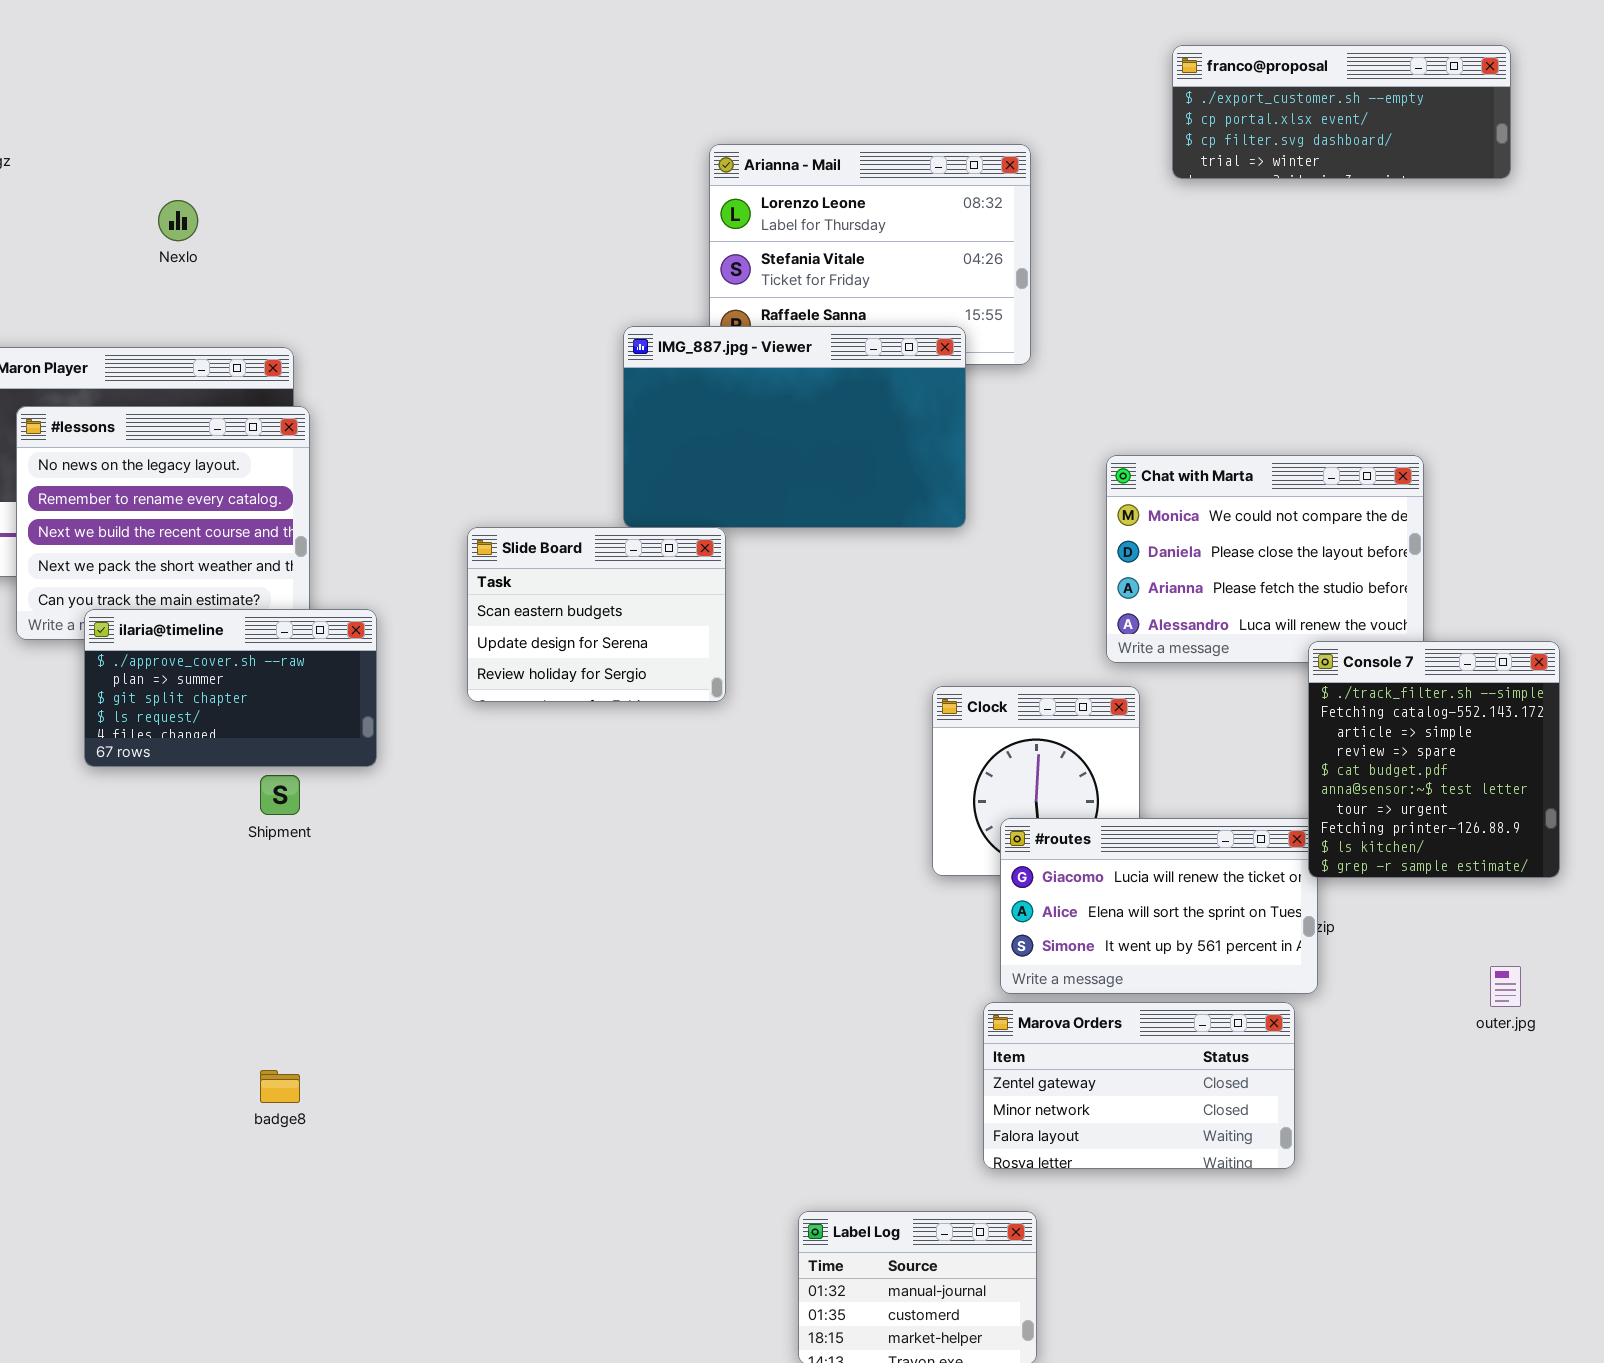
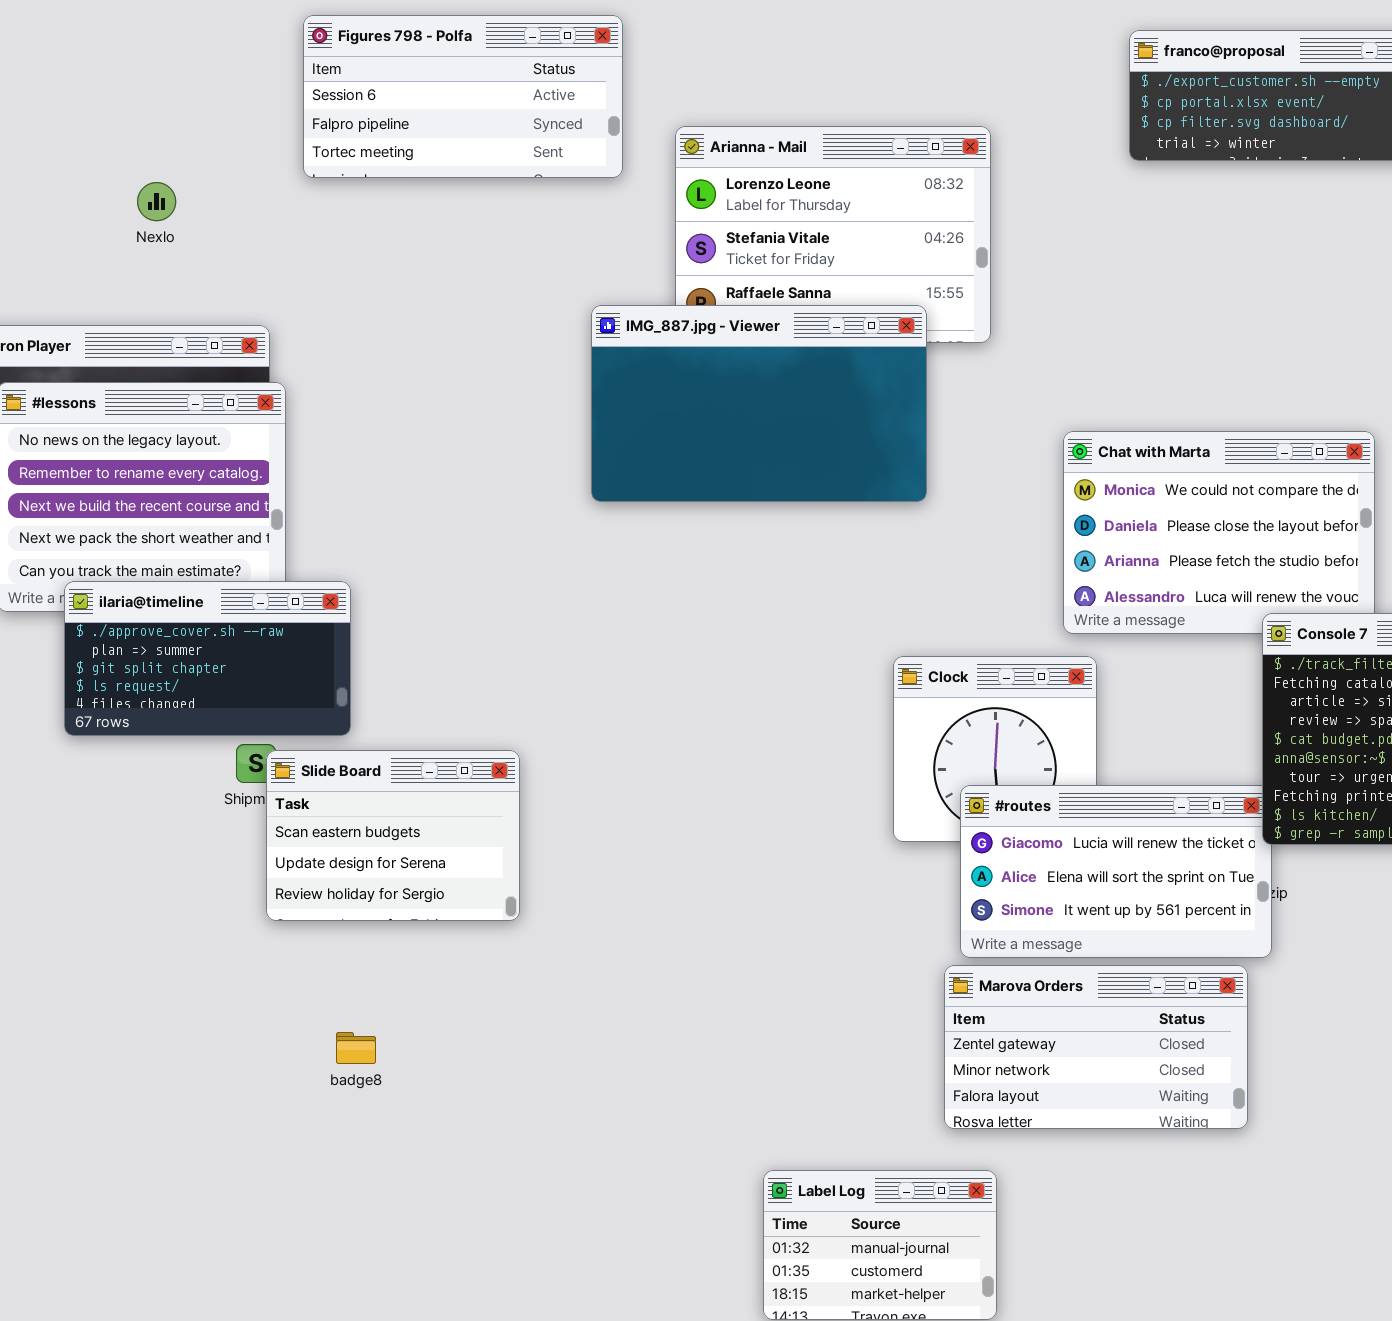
Figures 798 - Polfa: none -> [303,15,623,178], opened
Slide Board: [467,527,726,702] -> [266,750,520,921], moved
badge8: [260,1070,300,1103] -> [336,1032,376,1064], moved

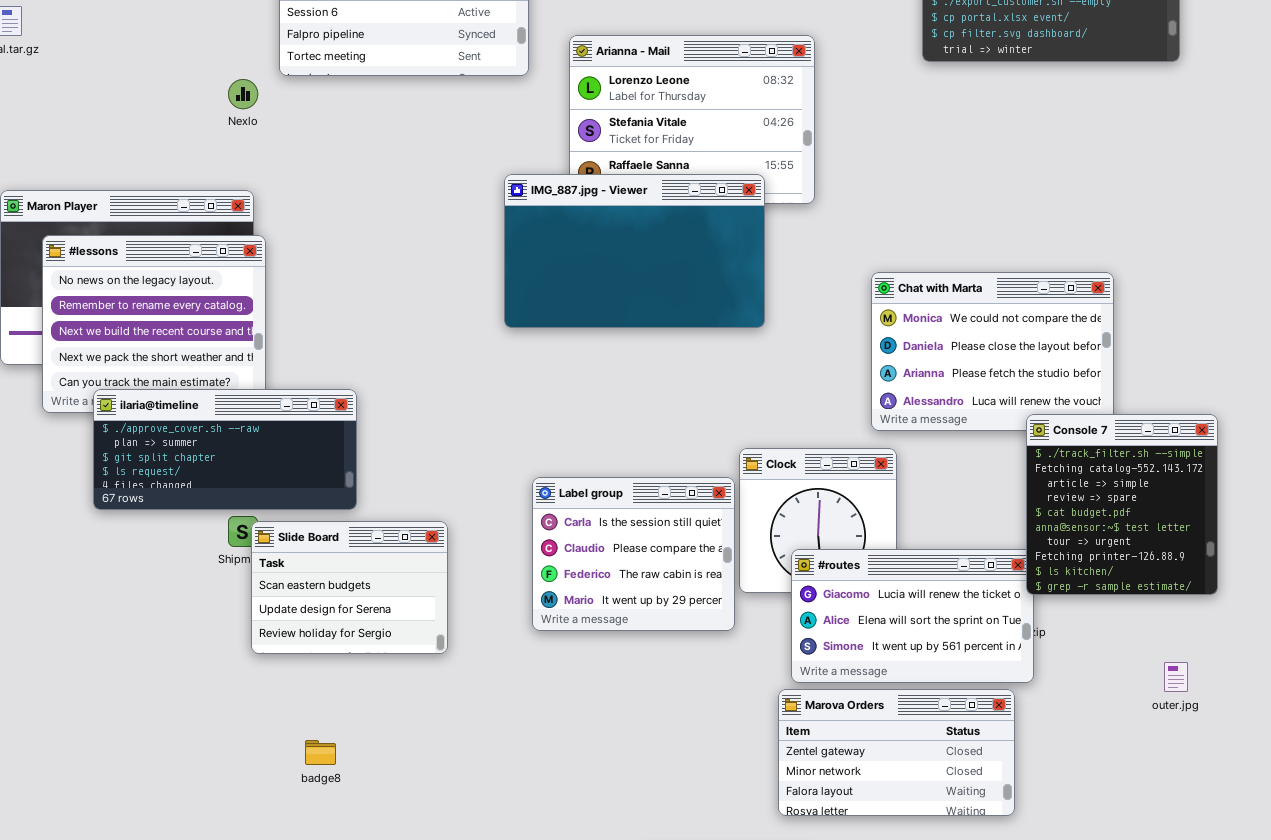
Nexlo: [137,182,176,221] -> [228,79,258,109], moved
ilaria@timeline: [64,581,351,736] -> [93,389,357,510], resized
Label group: none -> [532,477,735,631], opened

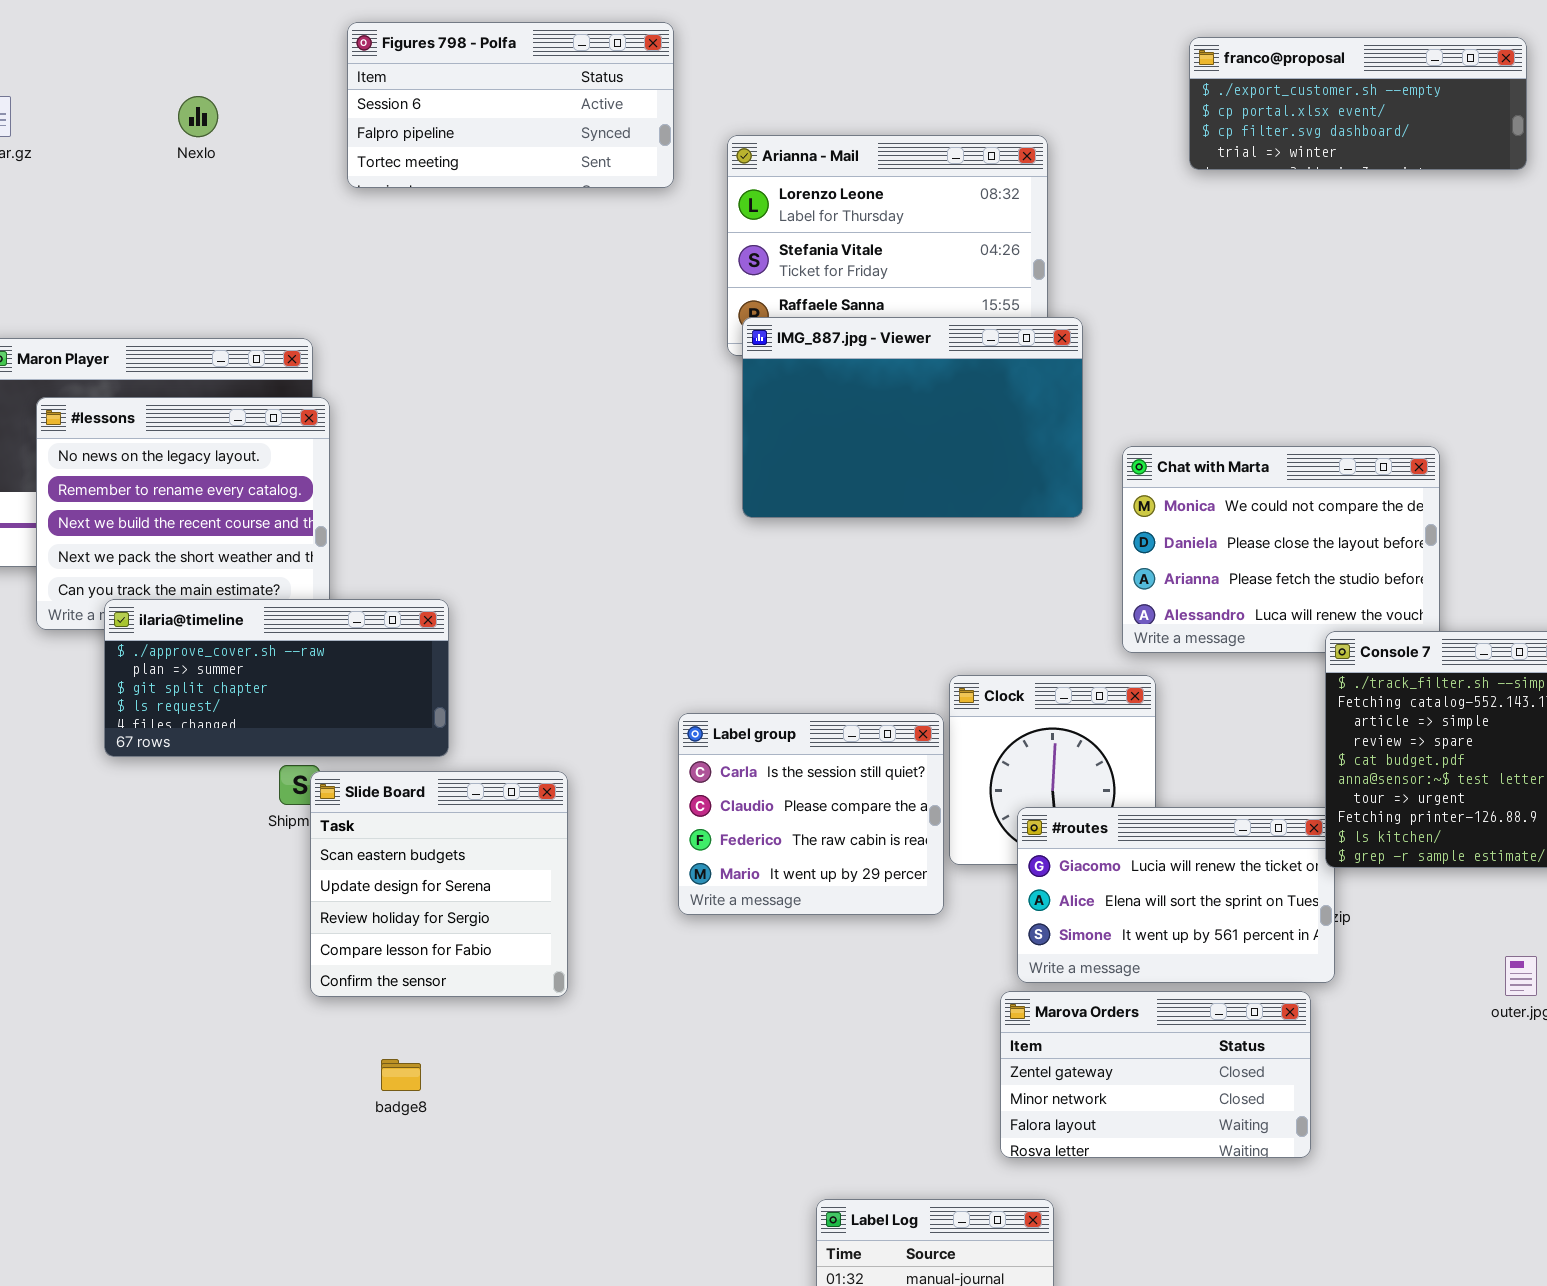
Nexlo: [228,79,258,109] -> [178,96,218,137], moved
IMG_887.jpg - Viewer: [504,174,765,328] -> [742,317,1083,518], moved
Slide Board: [251,521,448,654] -> [310,771,568,997], resized

